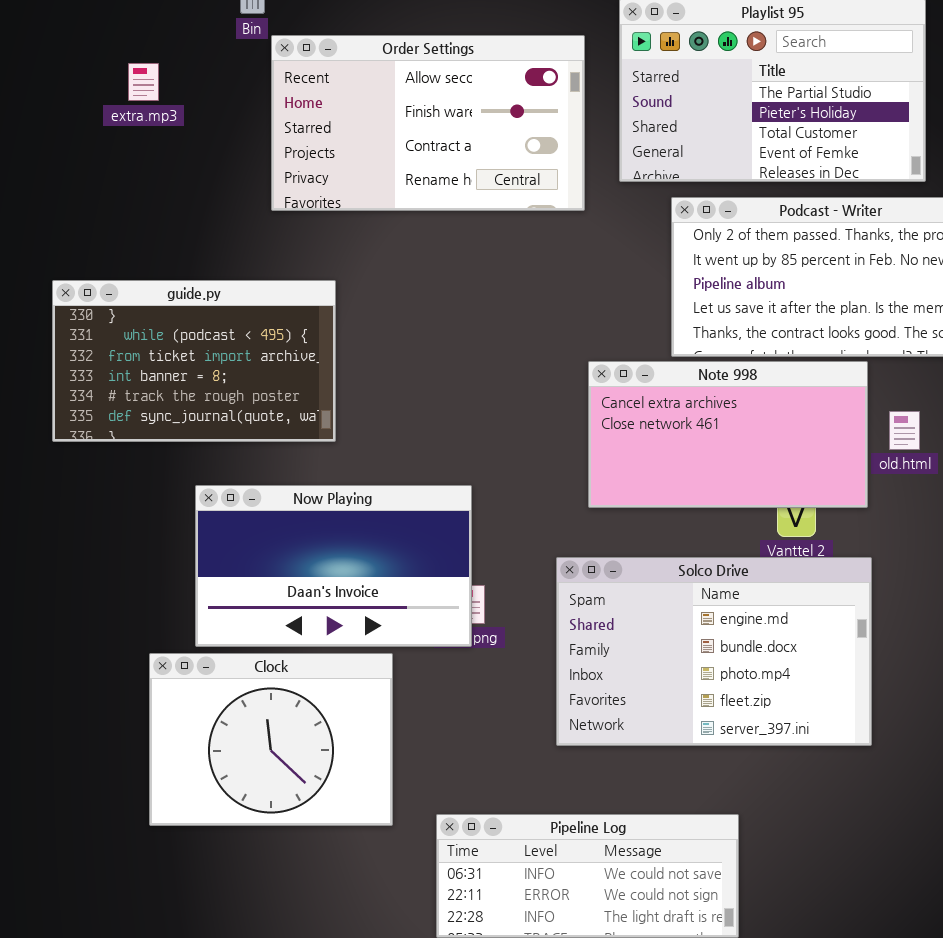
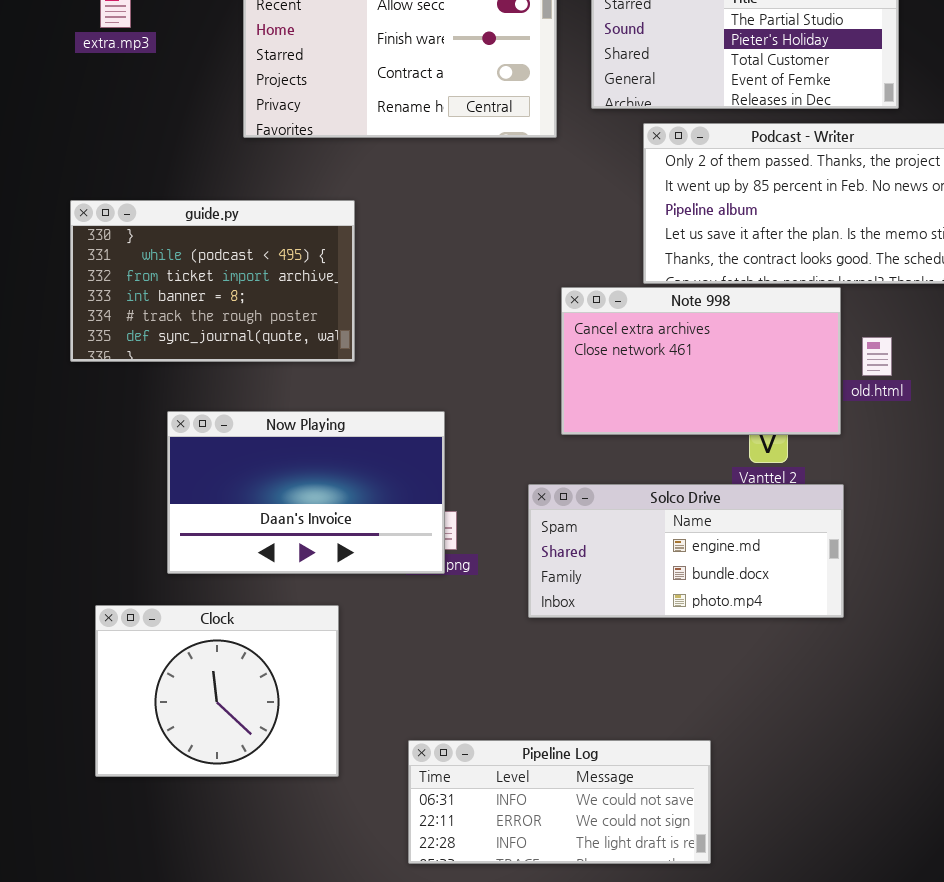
guide.py: [52,280,336,442] -> [70,200,355,362], moved
Solco Drive: [556,557,872,746] -> [528,484,844,618], resized
Clock: [149,653,393,826] -> [95,605,339,777], moved

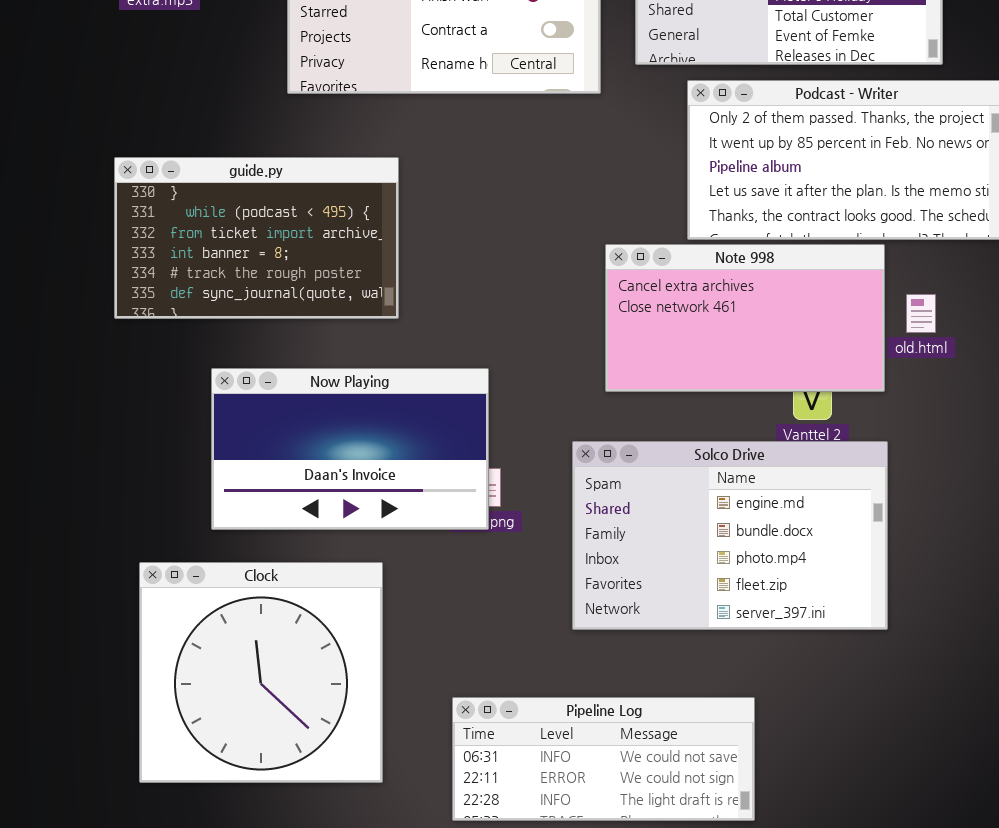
Solco Drive: [528,484,844,618] -> [572,441,888,630], resized
Clock: [95,605,339,777] -> [139,562,383,783], resized

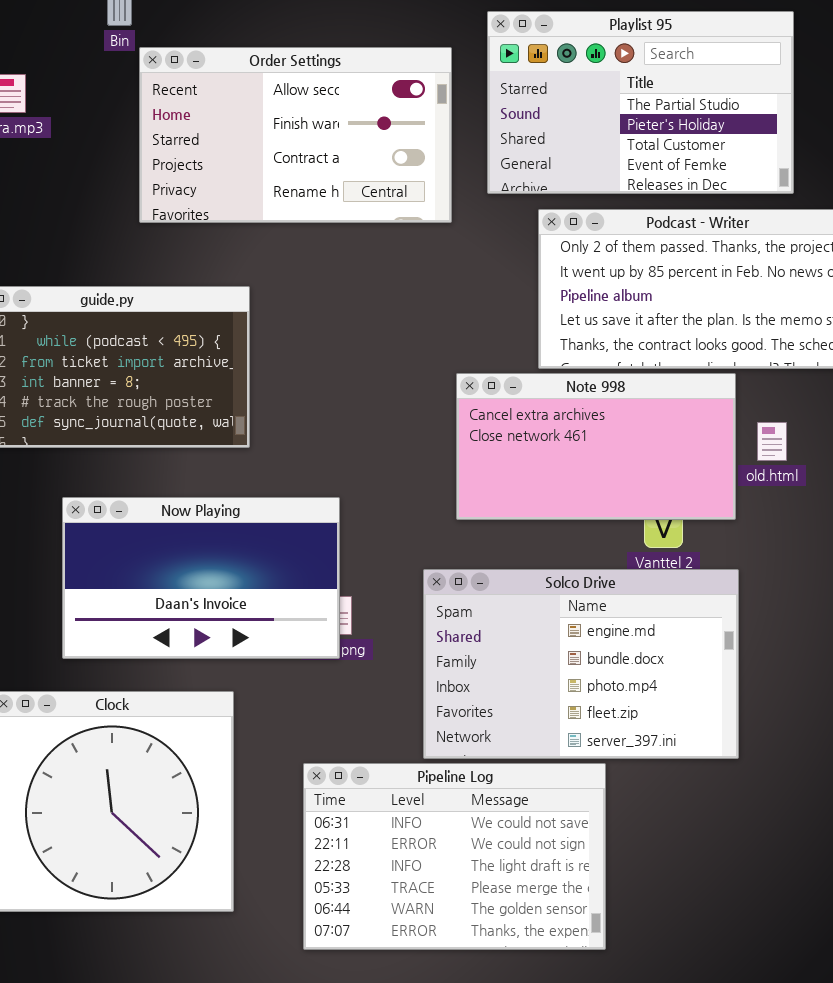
Pipeline Log: [452,697,755,821] -> [303,763,606,950], resized

